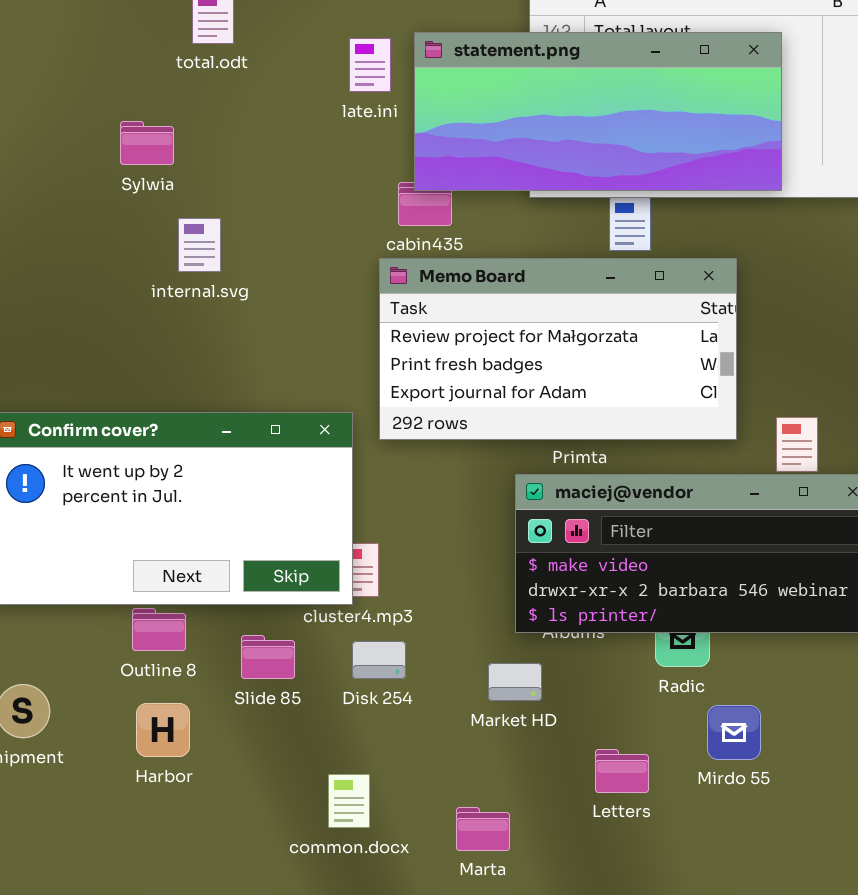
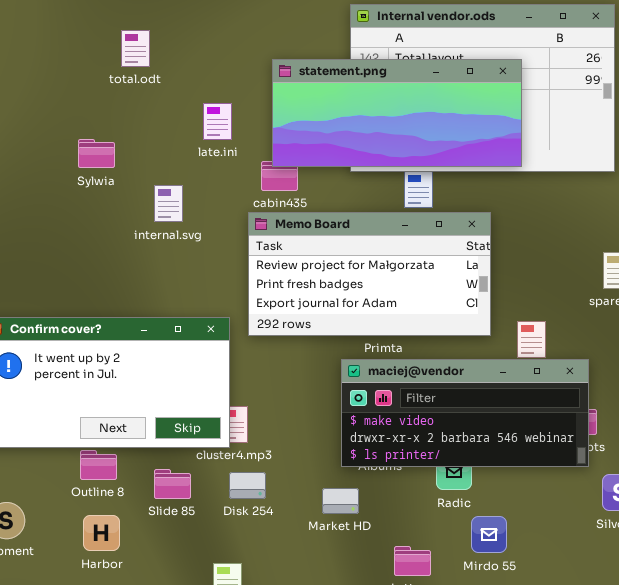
late.ini: [349,38,391,92] -> [203,103,232,140], moved
Sylwia: [120,121,174,165] -> [78,139,115,168], moved
internal.svg: [178,218,221,272] -> [154,185,183,222], moved

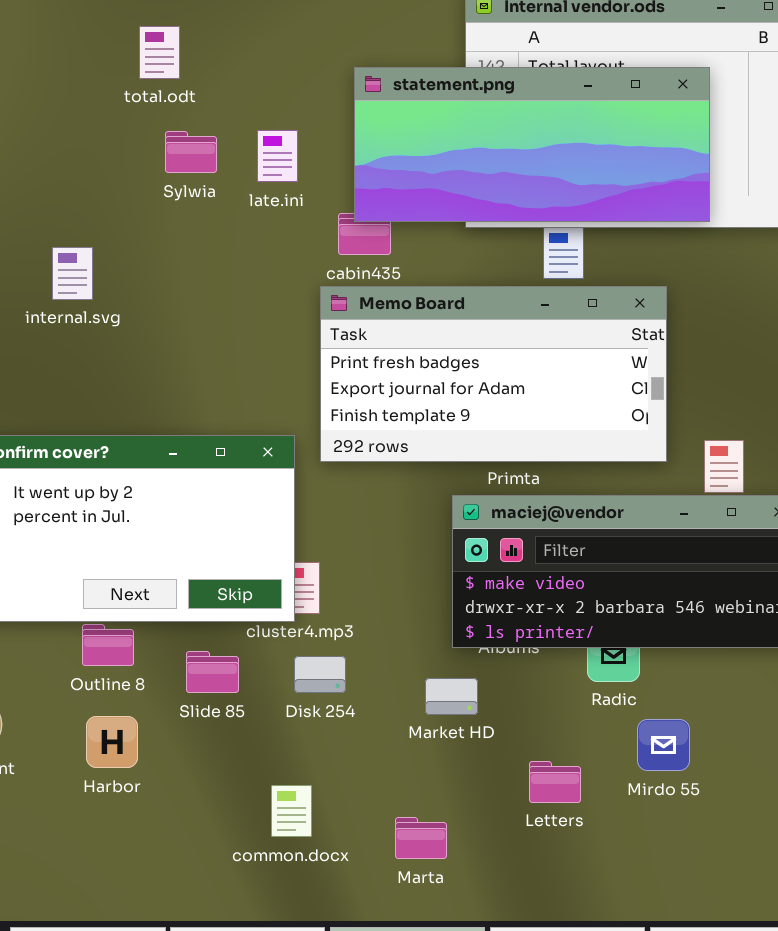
Sylwia: [78,139,115,168] -> [165,131,217,173], moved
internal.svg: [154,185,183,222] -> [52,247,93,300], moved
Memo Board: [248,212,491,336] -> [320,286,667,462], scrolled down 1 row

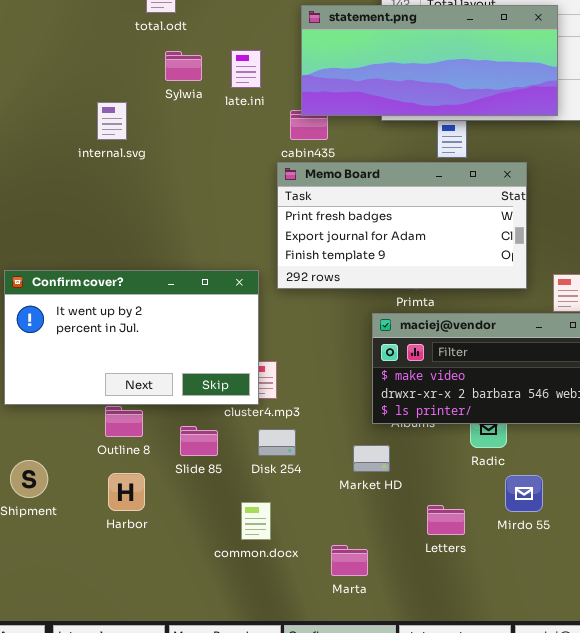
internal.svg: [52,247,93,300] -> [97,102,127,140], moved
common.docx: [271,785,312,837] -> [241,502,271,540], moved

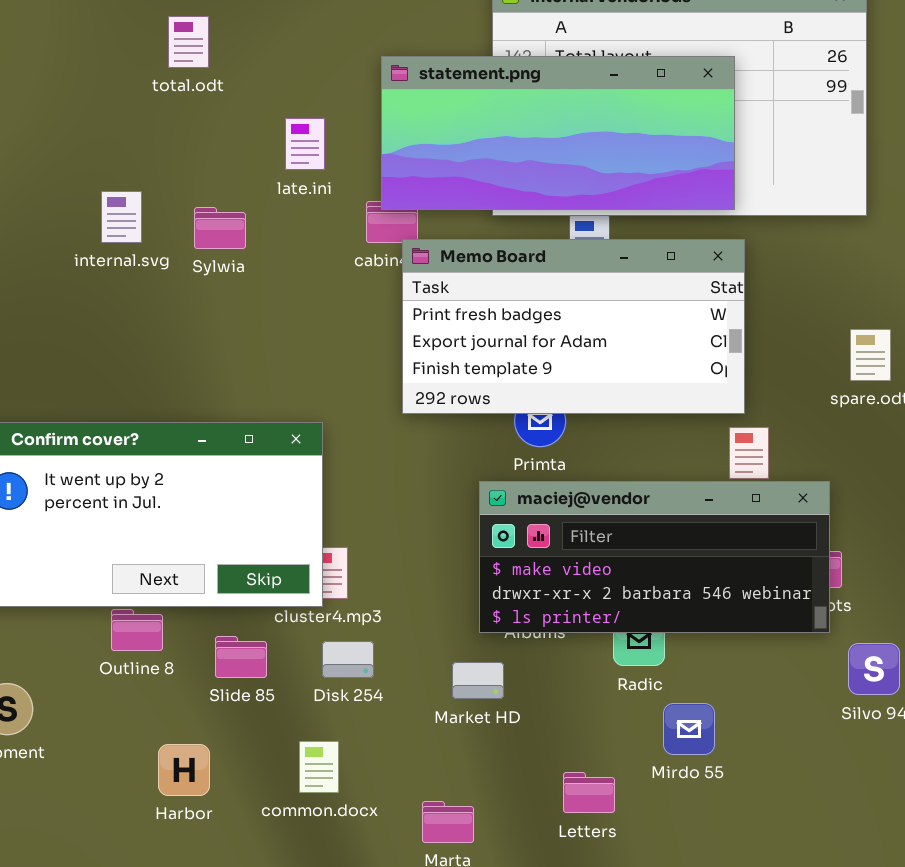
Sylwia: [165,51,202,81] -> [194,207,246,249], moved
Memo Board: [277,162,527,289] -> [402,239,745,414], moved
Harbor: [108,473,145,511] -> [158,744,210,796], moved
Letters: [427,505,465,535] -> [563,772,615,813], moved

